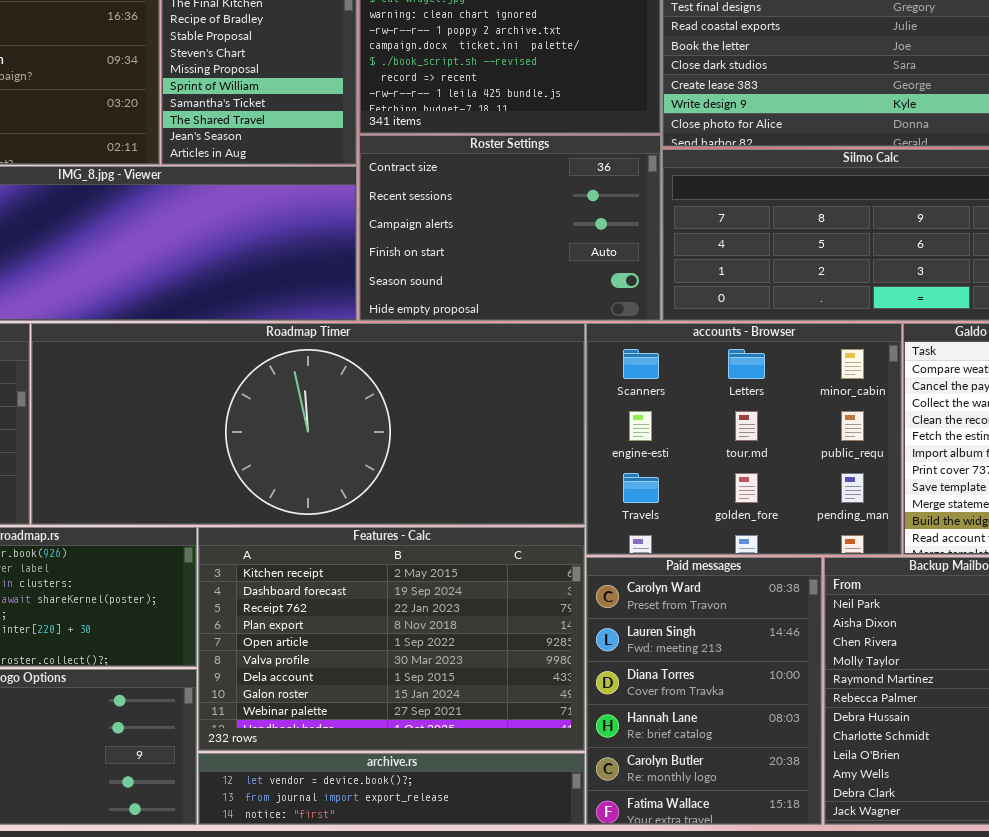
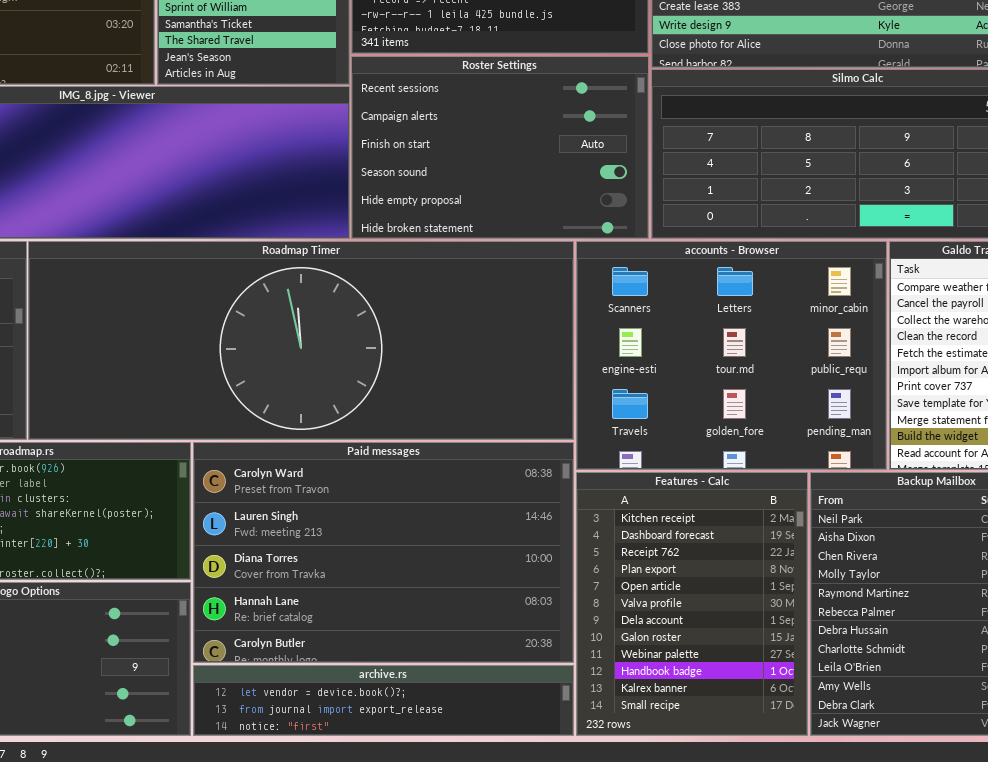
Roster Settings: [359,135,661,321] -> [351,56,649,239], scrolled down 1 row
Features - Calc: [198,527,585,751] -> [576,472,808,736], moved, resized
Paid messages: [586,557,822,825] -> [193,442,574,663], moved, resized

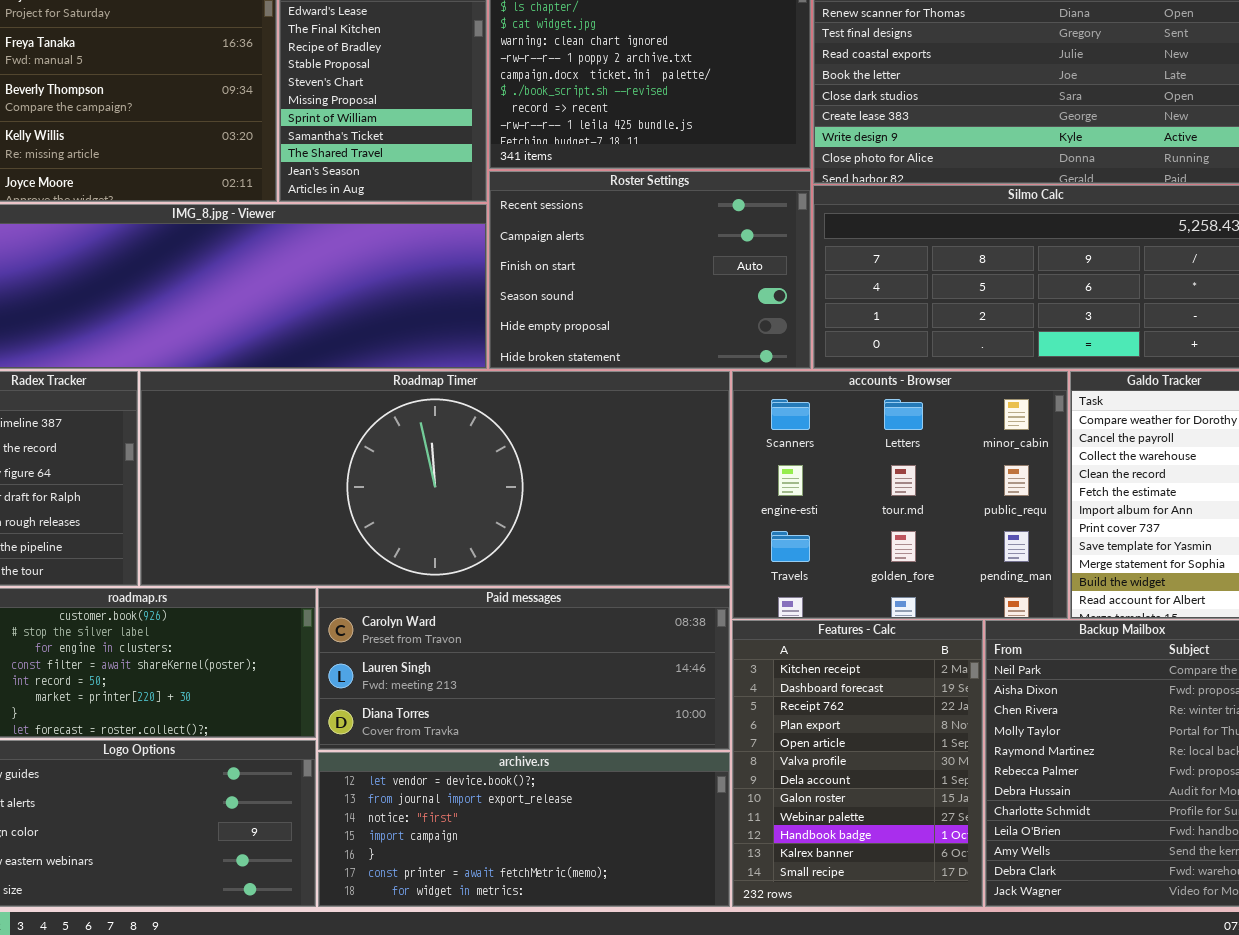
Paid messages: [193,442,574,663] -> [318,588,730,750], resized
archive.rs: [193,665,574,736] -> [318,752,730,907], resized

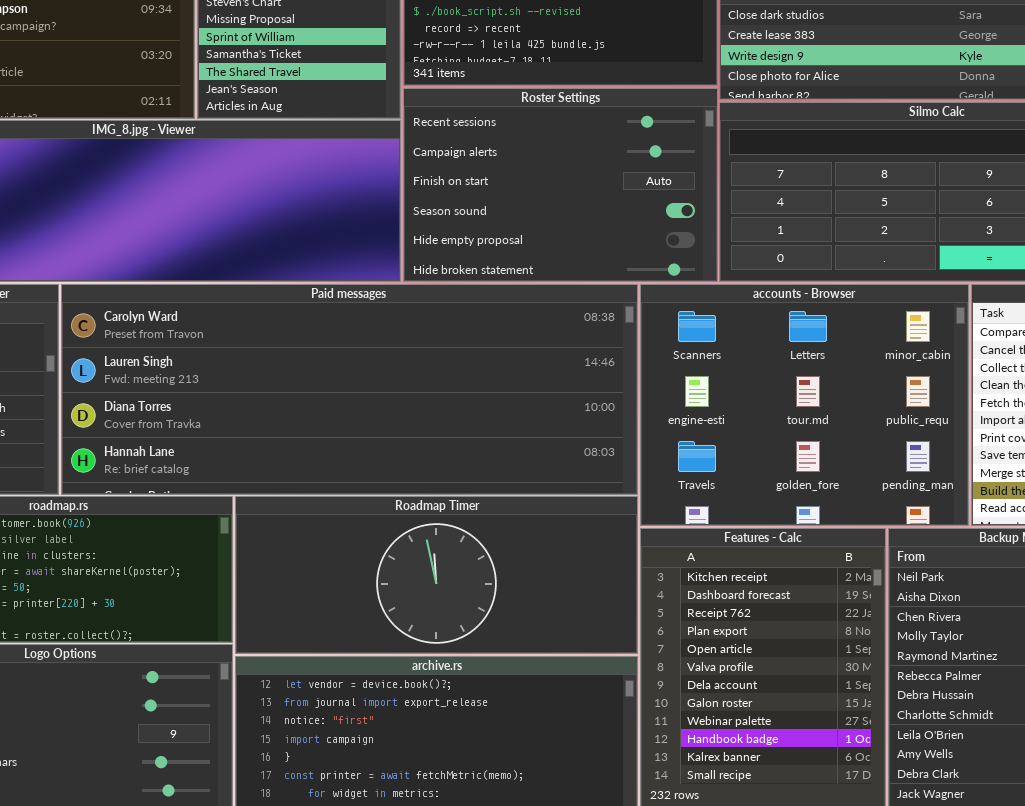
Roadmap Timer: [140,371,730,586] -> [235,496,638,654], moved, resized
Paid messages: [318,588,730,750] -> [61,284,638,495], moved, resized

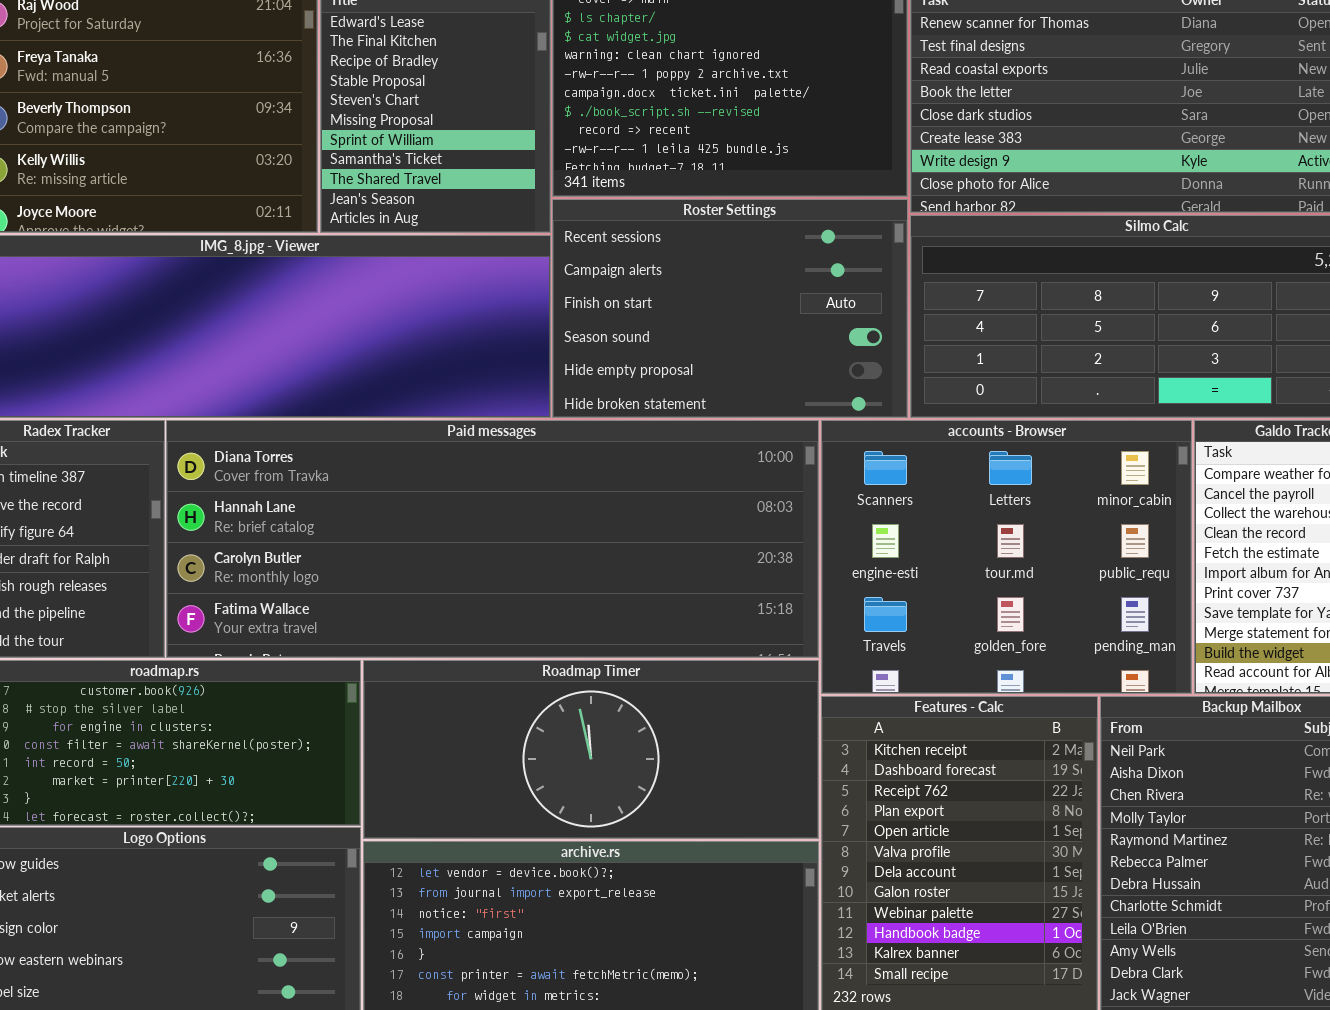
Paid messages: [61,284,638,495] -> [166,420,819,658], scrolled down 2 rows

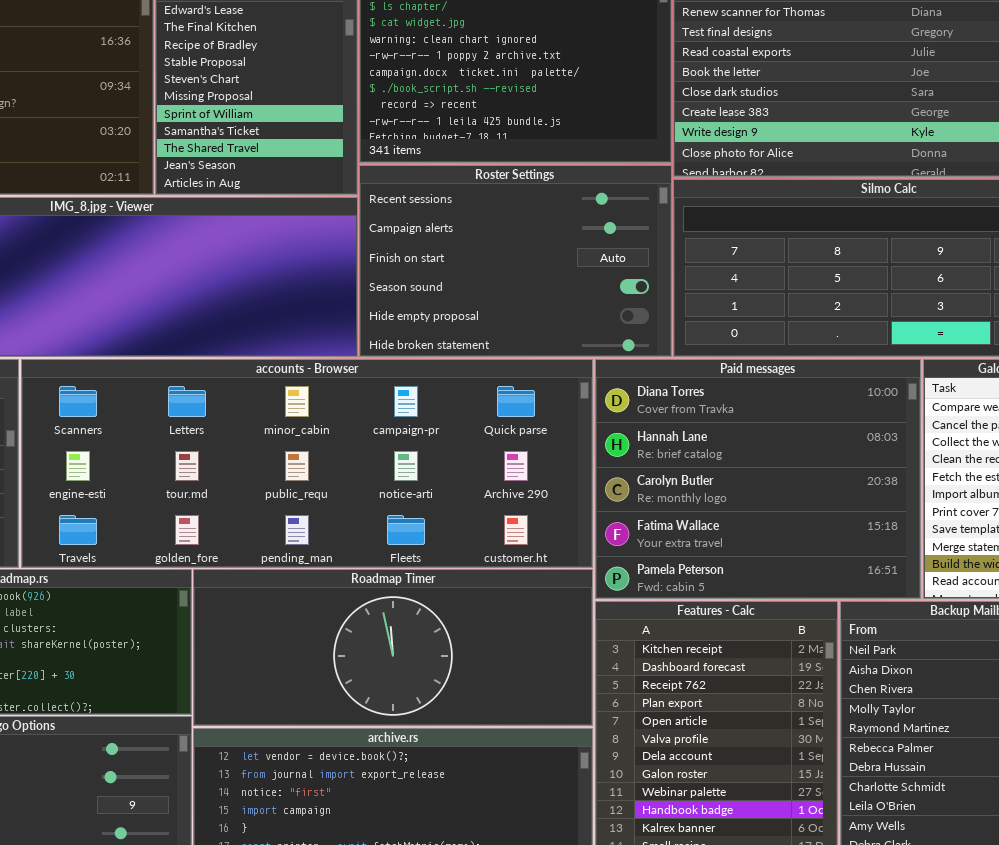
Paid messages: [166,420,819,658] -> [595,359,921,599], moved, resized
accounts - Browser: [821,420,1192,694] -> [21,359,593,568], moved, resized

